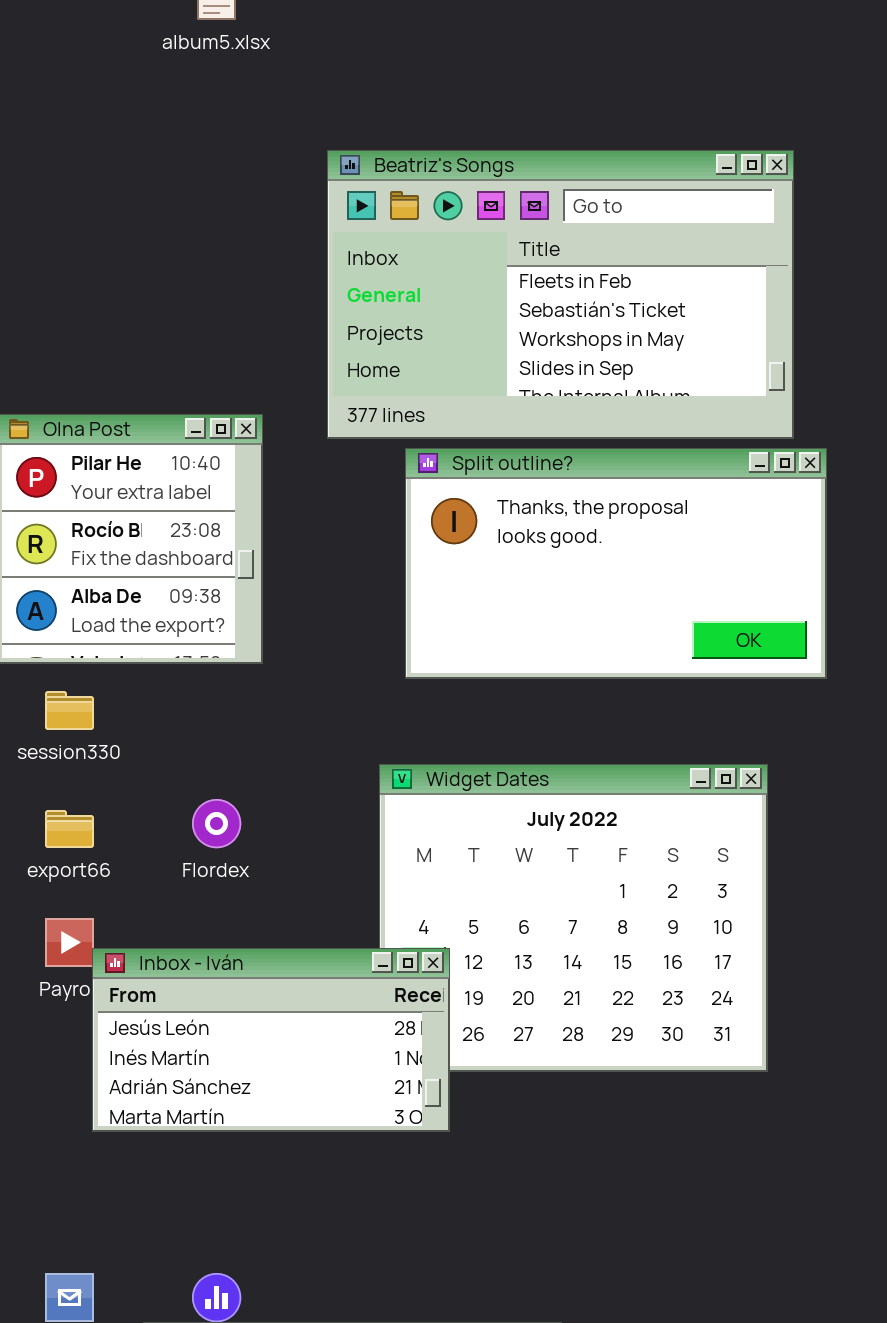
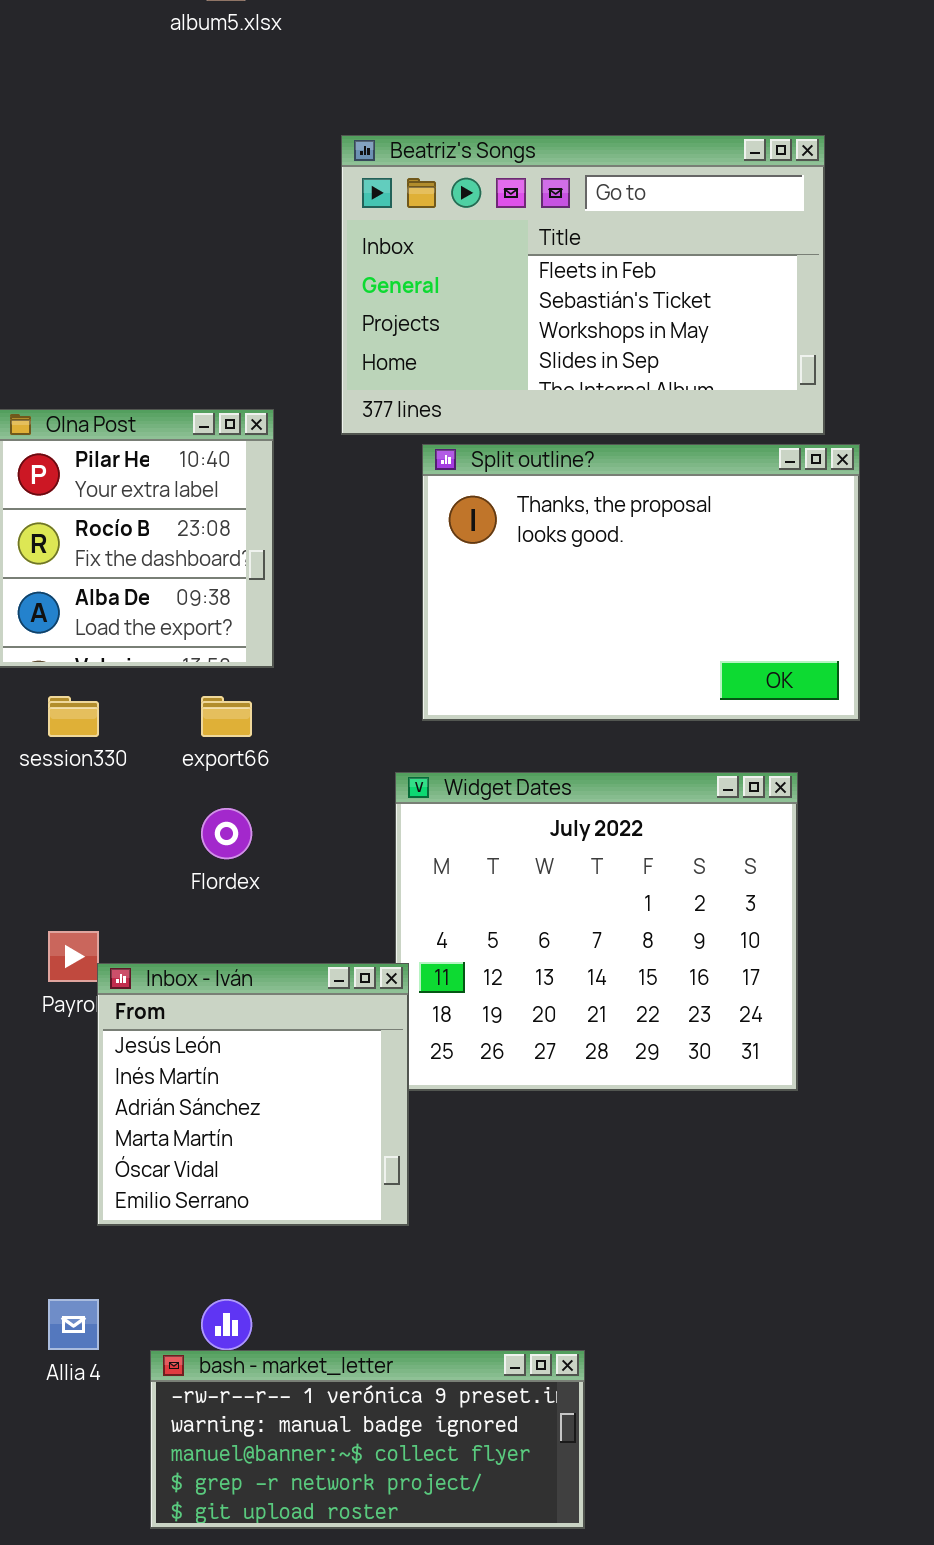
Split outline?: [405,448,827,679] -> [422,444,860,721], resized
export66: [45,810,94,848] -> [201,696,252,737], moved
Inbox - Iván: [92,948,450,1132] -> [97,963,409,1226], resized

